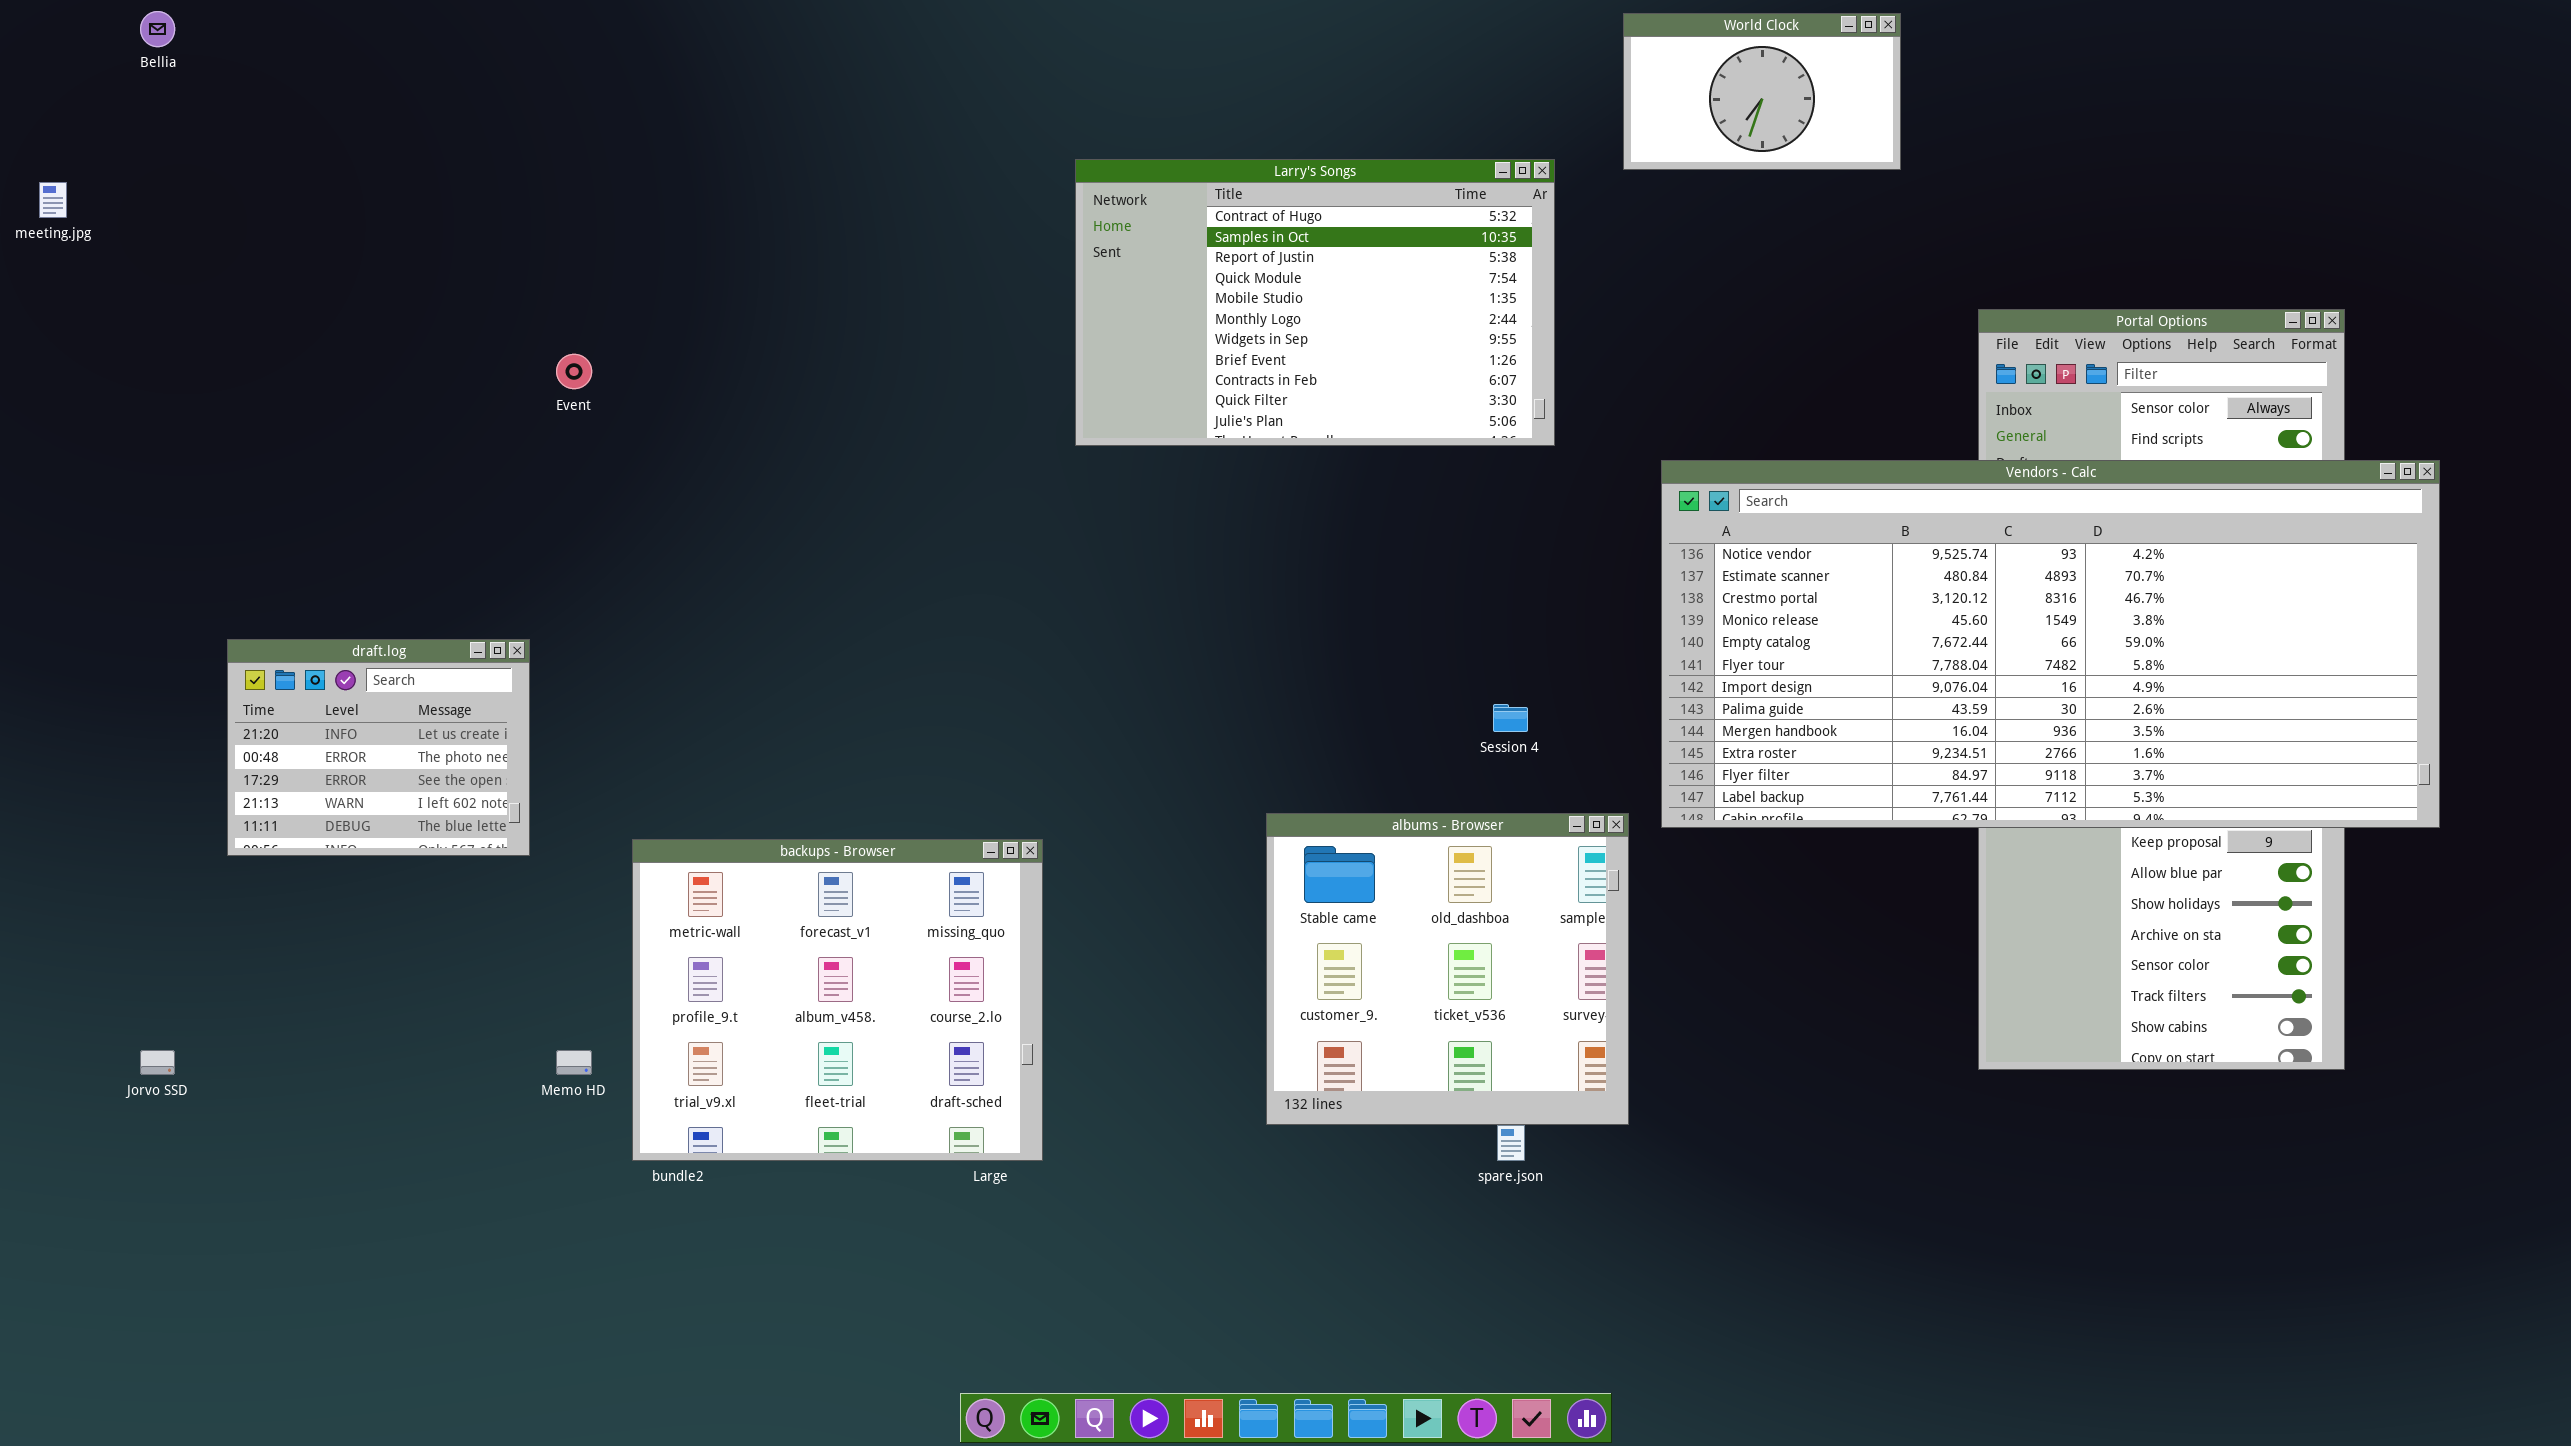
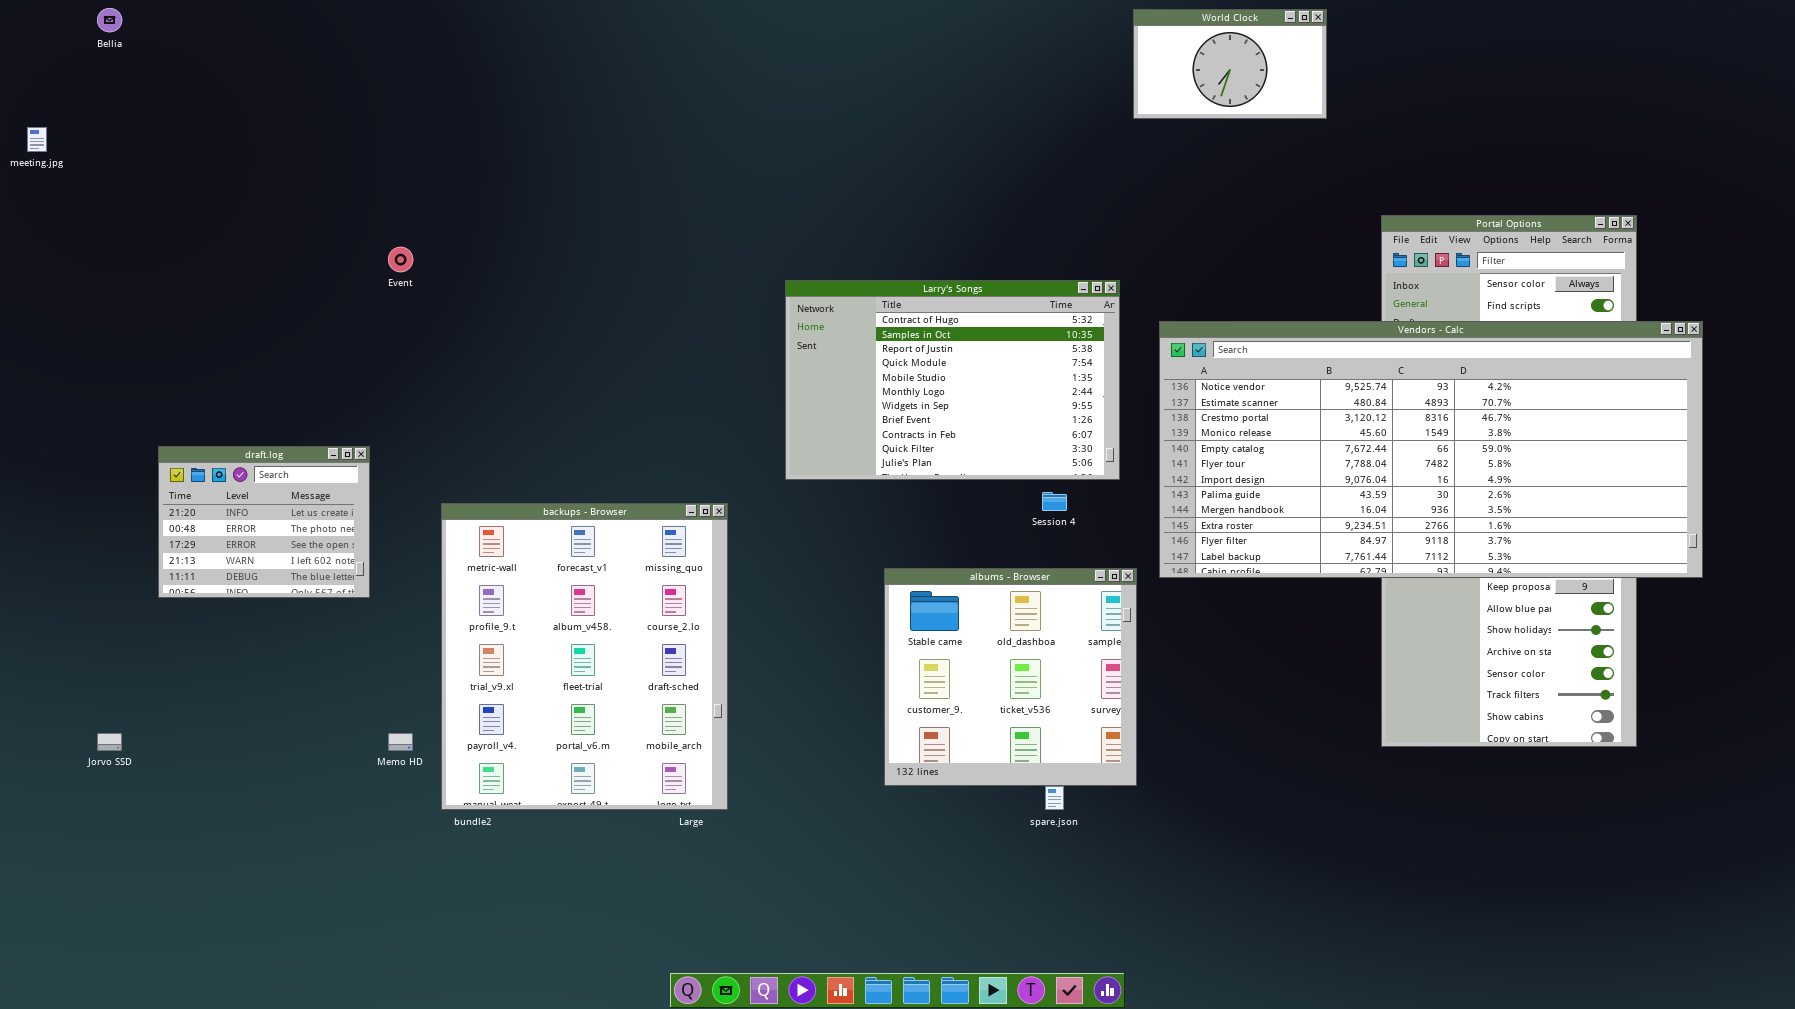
Larry's Songs: [1075,159,1555,446] -> [785,280,1120,480], moved
backups - Browser: [632,839,1043,1161] -> [441,503,728,810], resized

